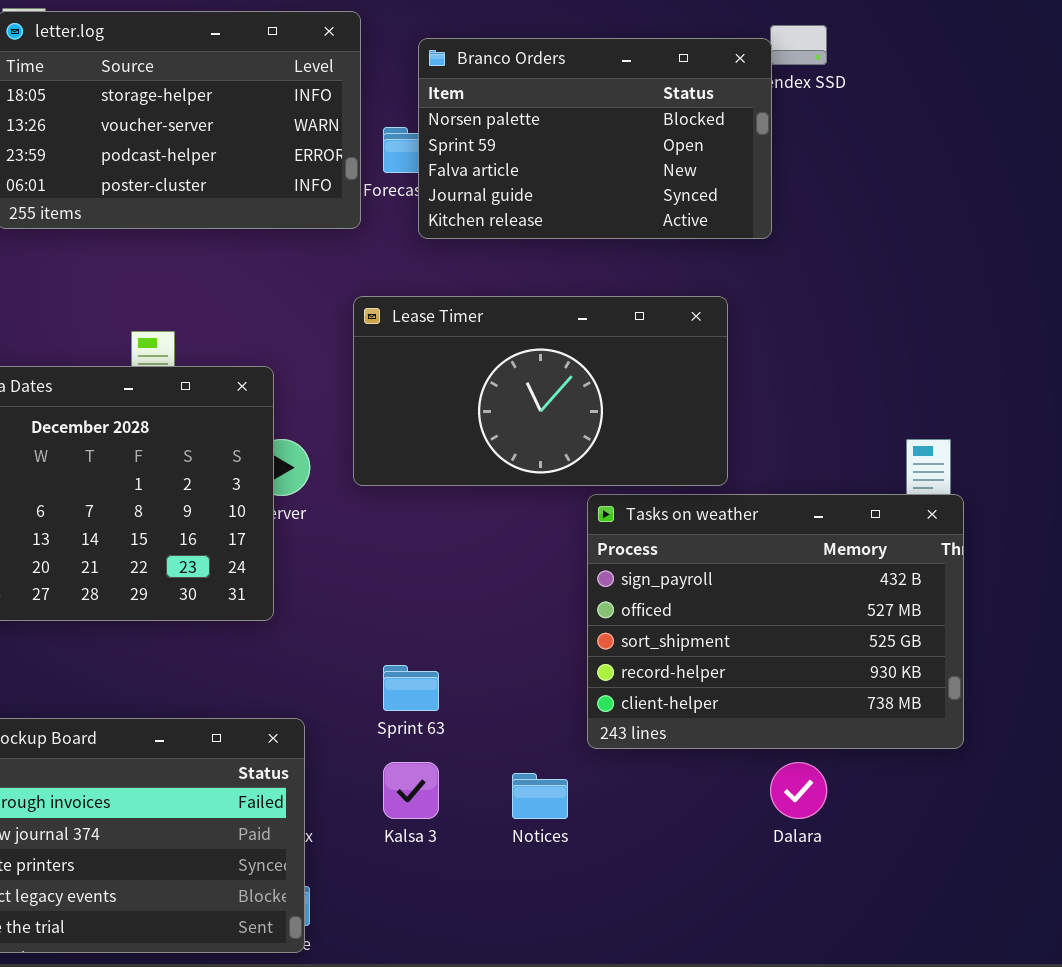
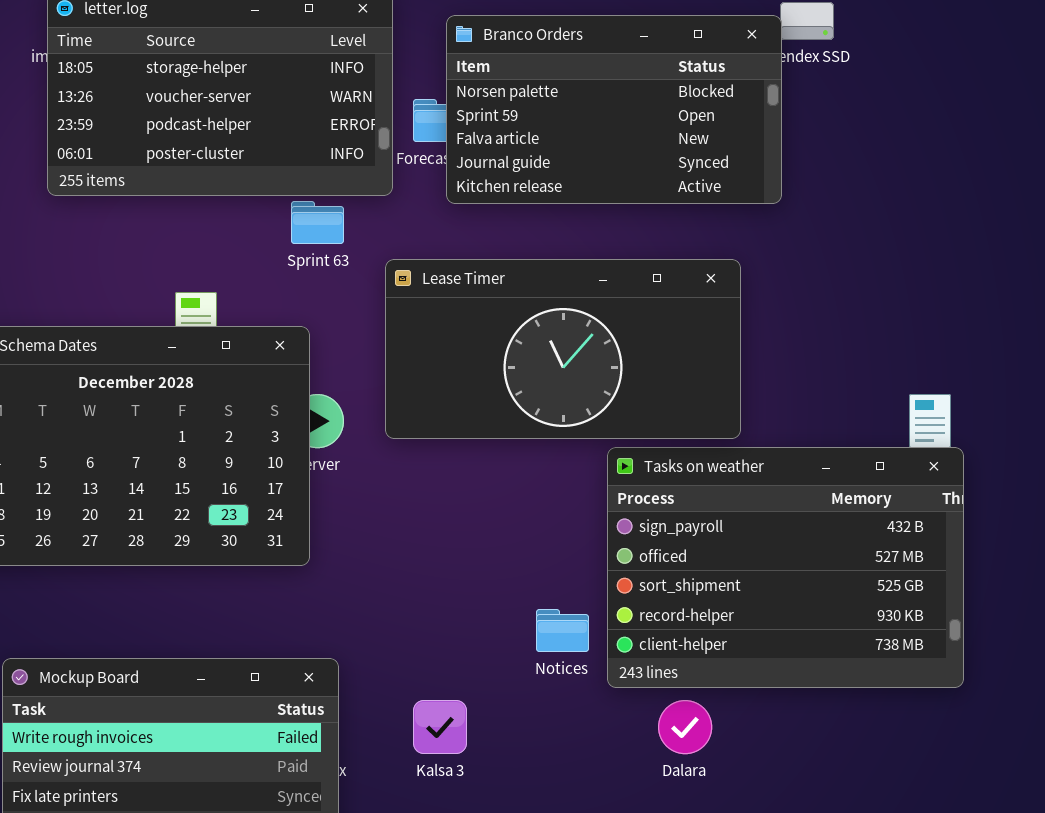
Sprint 63: [383,665,439,711] -> [291,201,344,244], moved
Dalara: [770,762,827,819] -> [658,700,712,754], moved
Notices: [512,773,568,819] -> [536,609,589,652], moved

